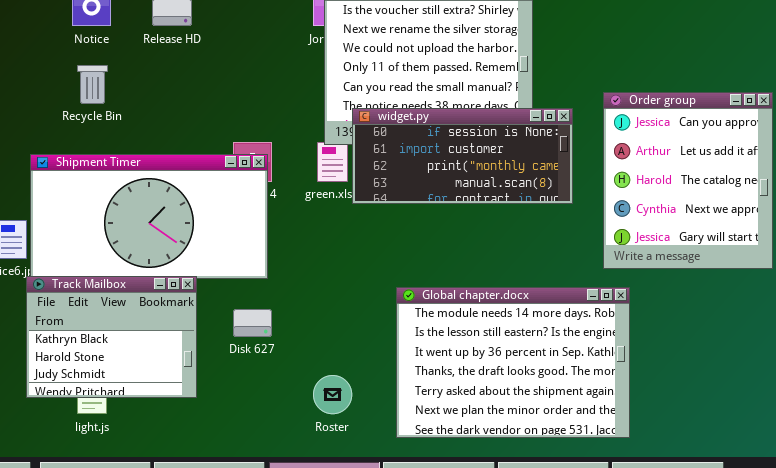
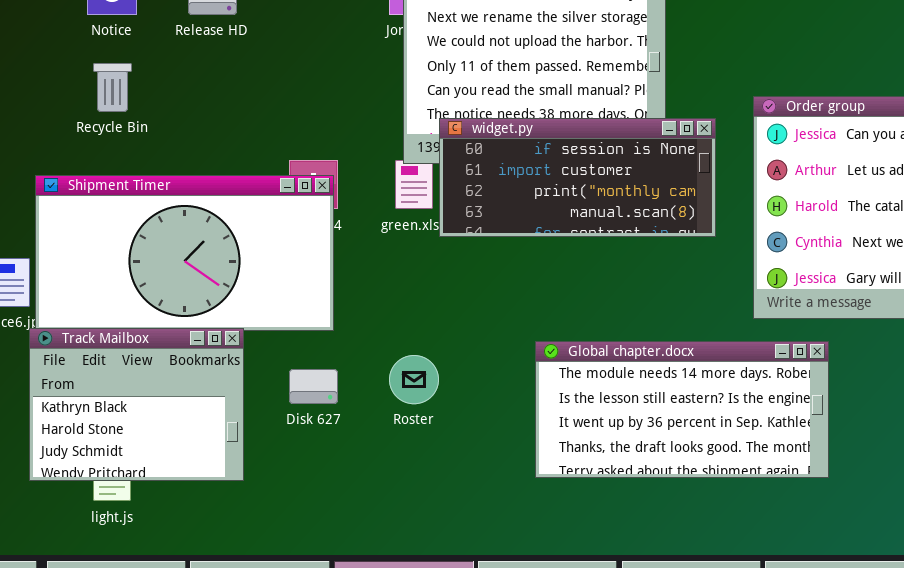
Global chapter.docx: [396,287,630,438] -> [535,341,829,478], moved, resized
Roster: [313,375,352,414] -> [389,355,439,404], moved

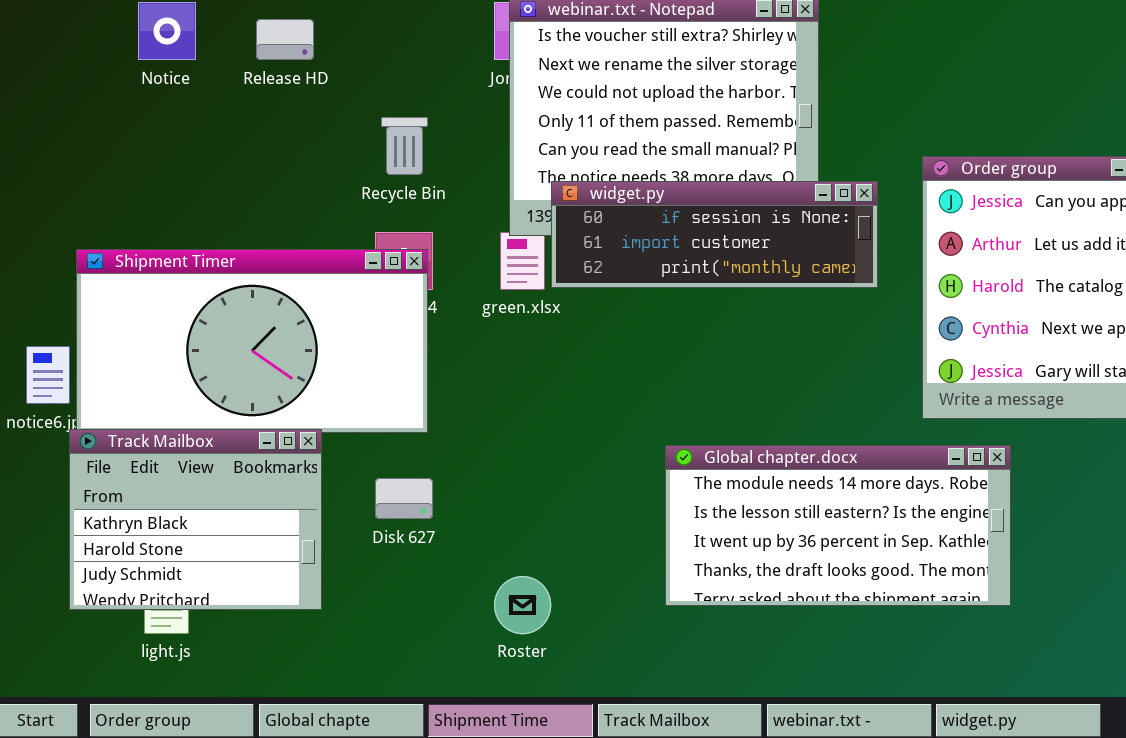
Recycle Bin: [93,63,132,112] -> [381,117,428,175], moved
widget.py: [439,118,716,237] -> [551,181,878,288], resized
Roster: [389,355,439,404] -> [494,576,551,634], moved

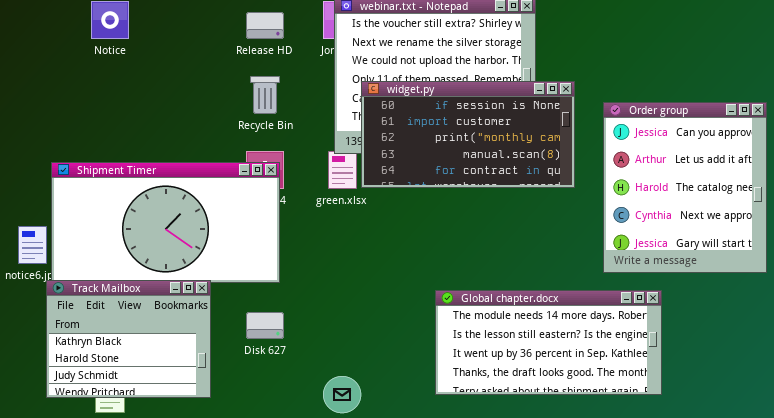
Release HD: [256,19,314,60] -> [246,12,284,39], moved
widget.py: [551,181,878,288] -> [361,81,575,188], resized

